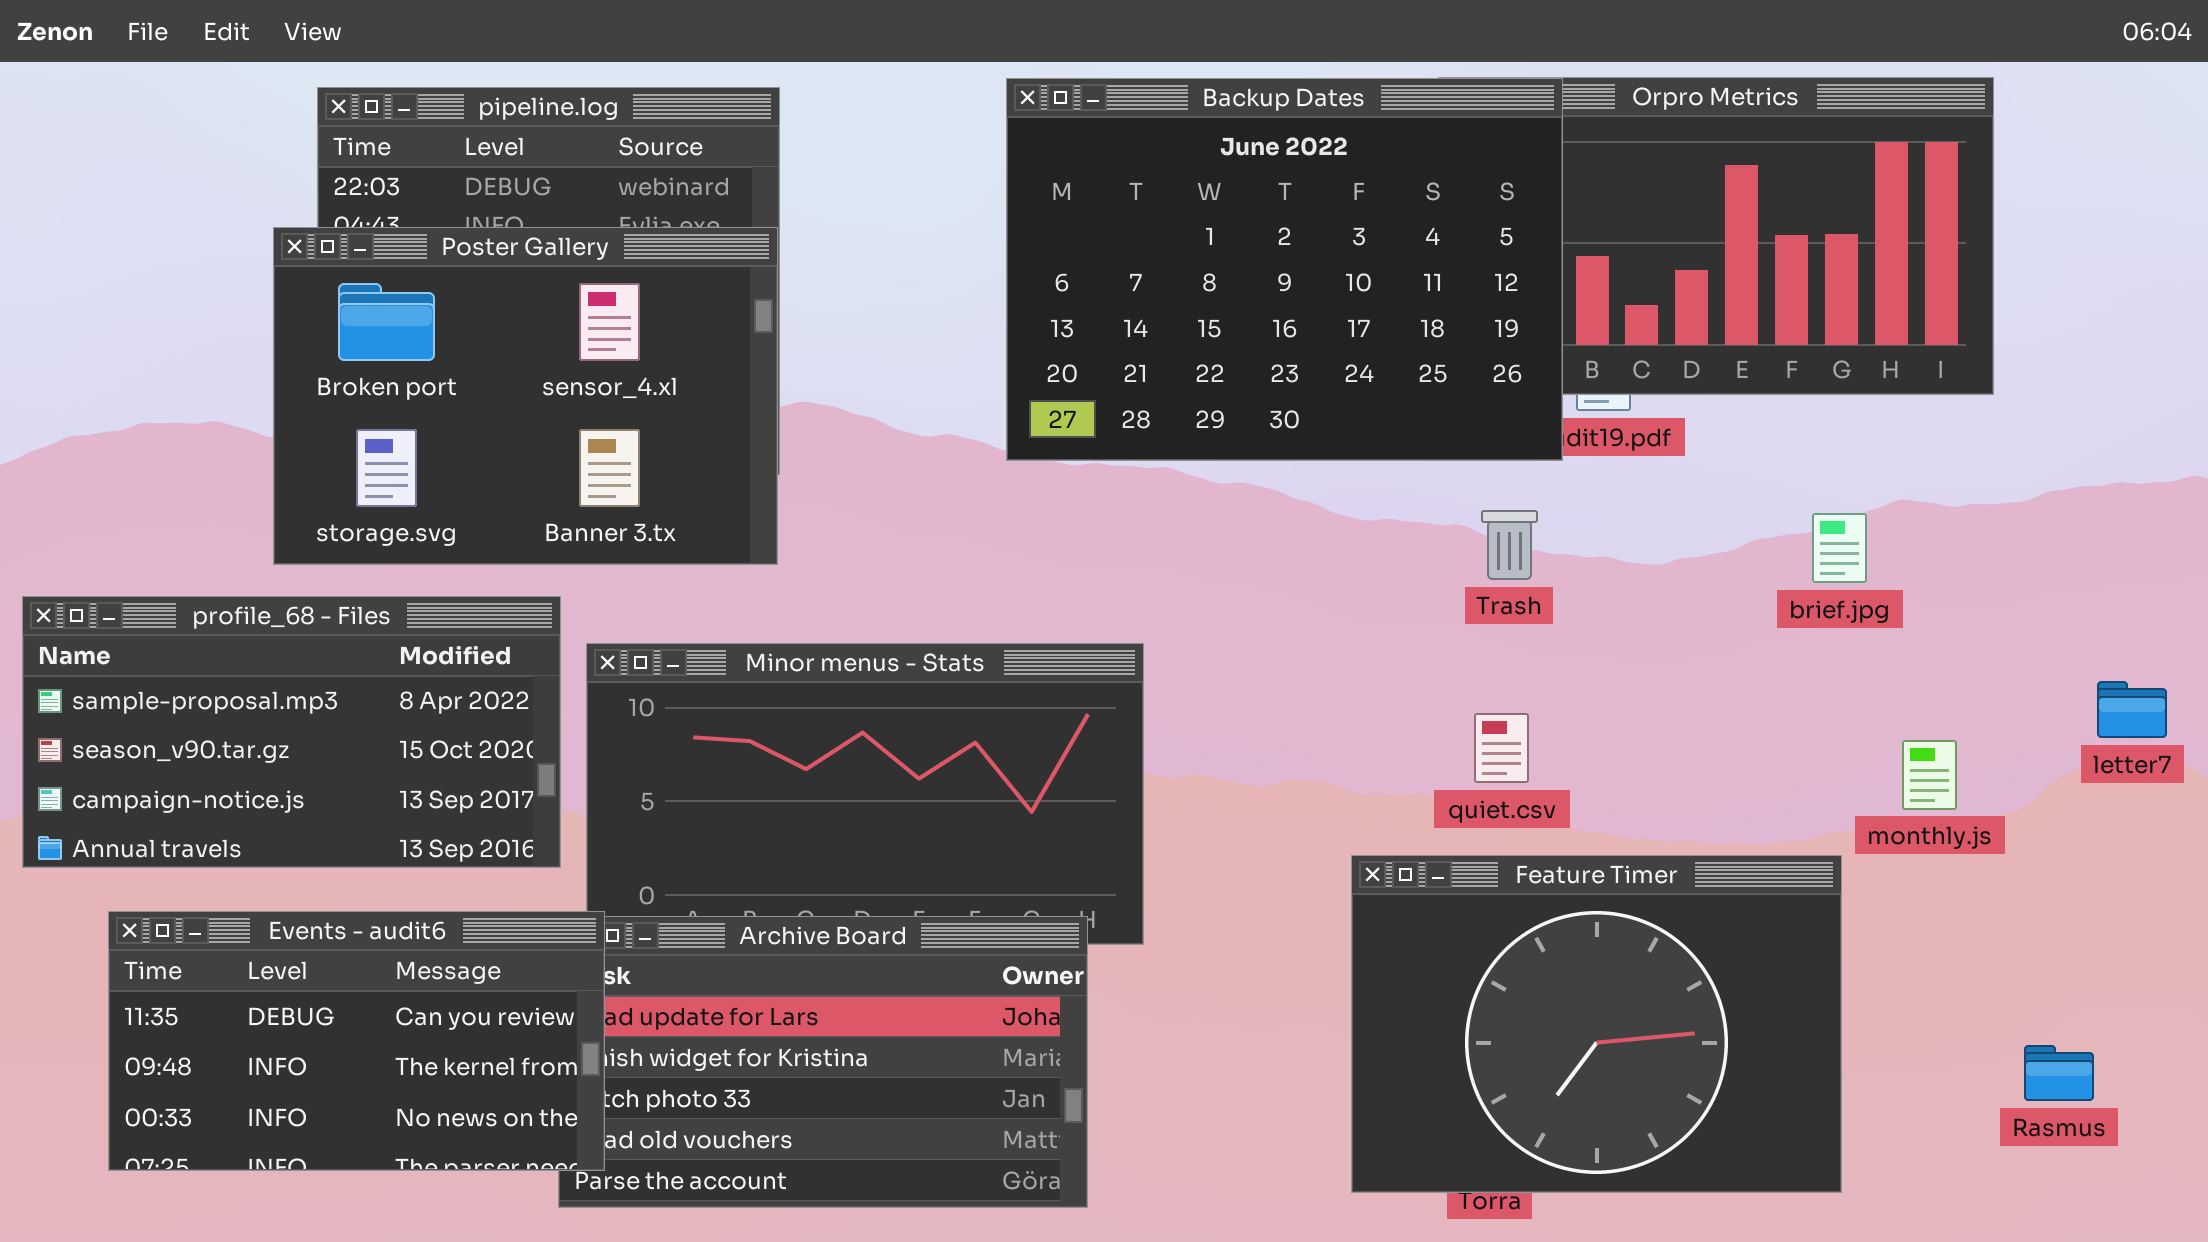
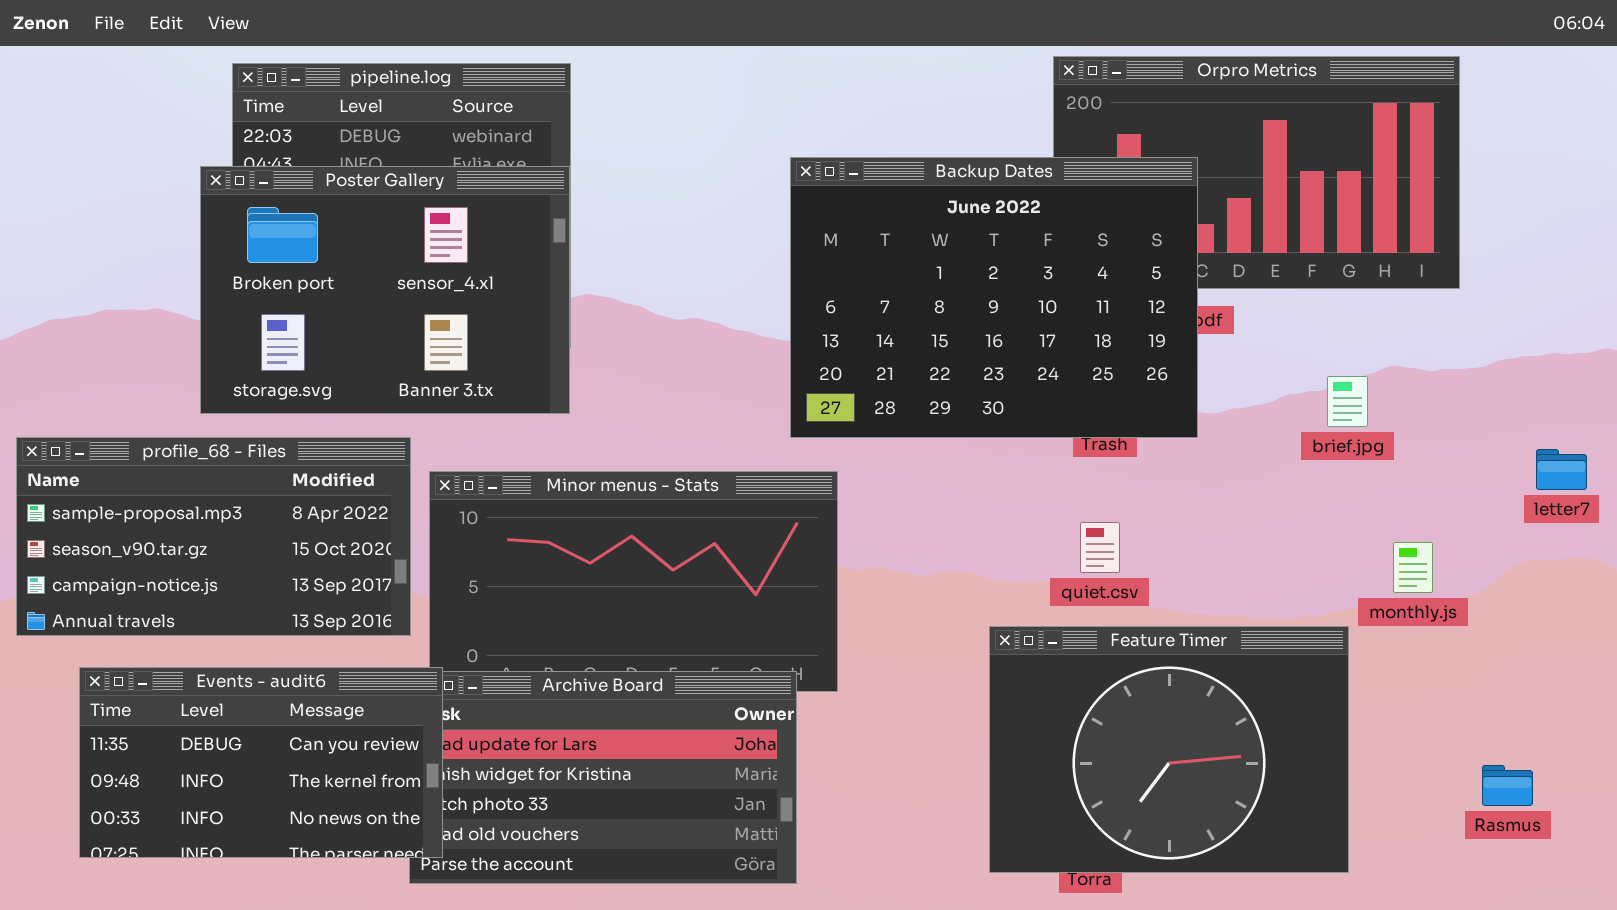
Backup Dates: [1006,78,1563,461] -> [790,157,1198,438], moved
letter7: [2097,681,2167,738] -> [1536,449,1587,490], moved

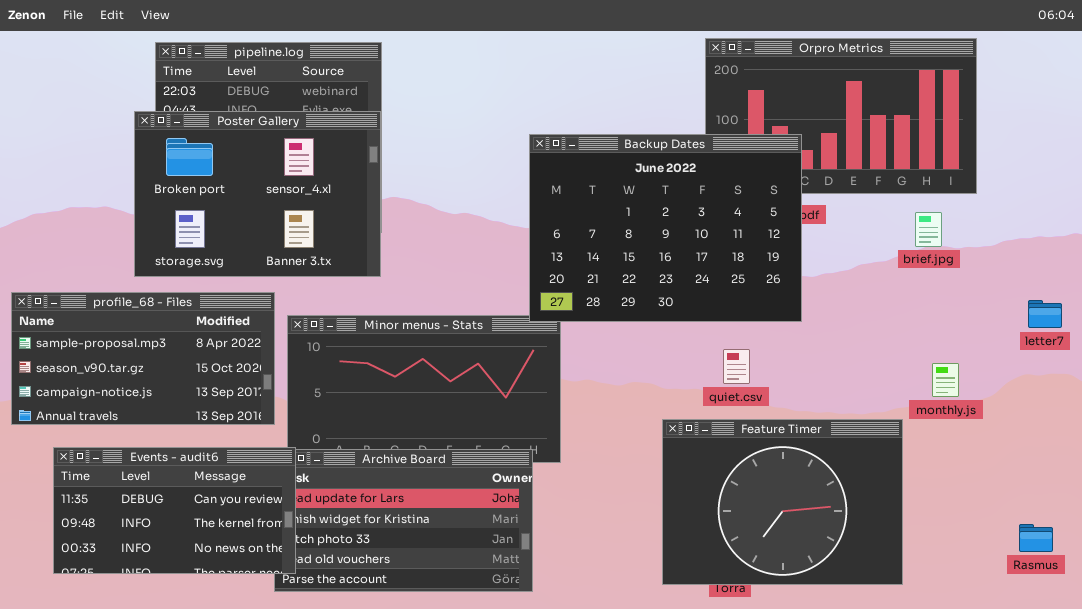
Backup Dates: [790,157,1198,438] -> [529,134,802,322], moved
brief.jpg: [1327,376,1368,427] -> [915,212,942,247], moved
Rasmus: [1482,765,1533,806] -> [1019,524,1053,552], moved

